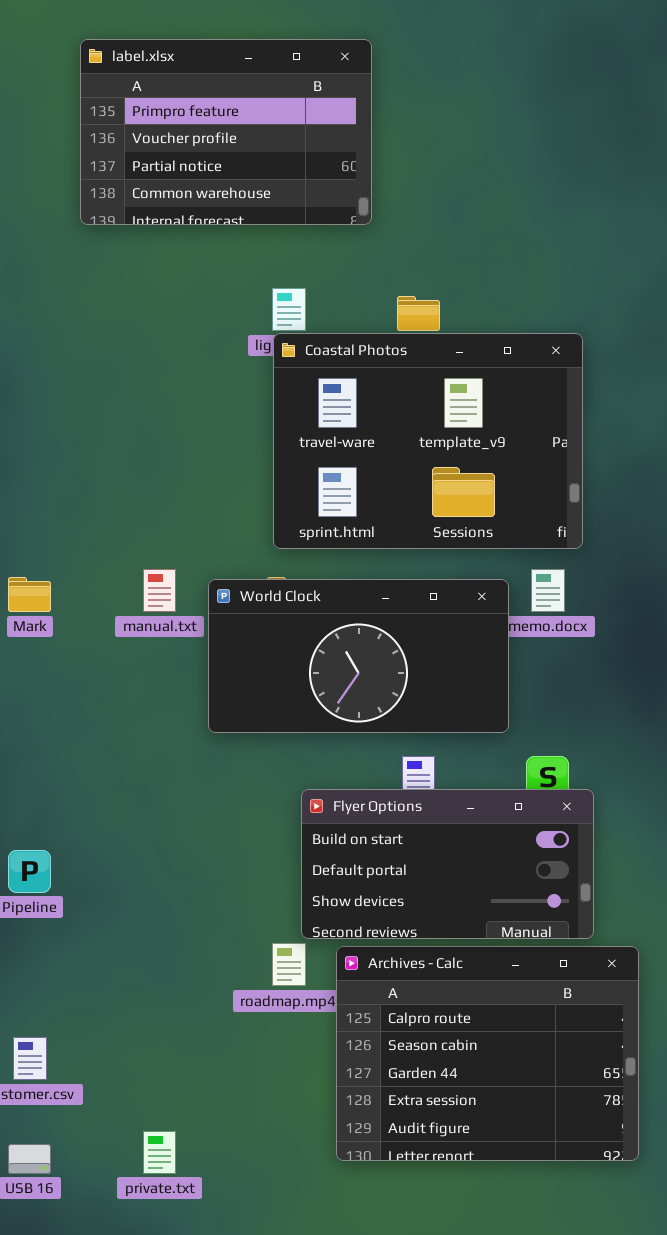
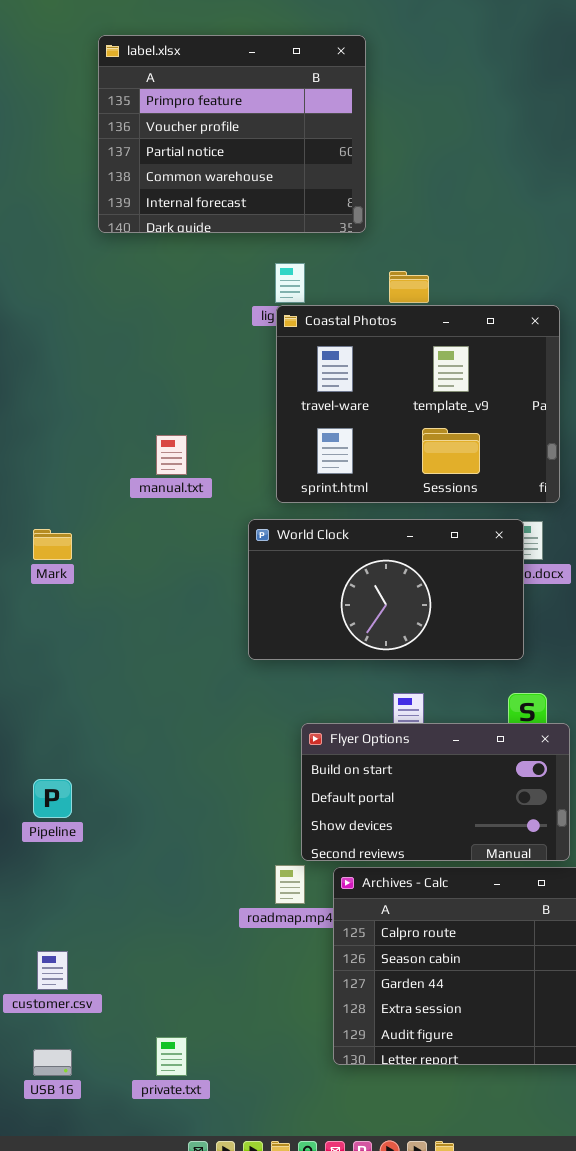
label.xlsx: [80,39,372,225] -> [98,35,366,233], resized
manual.txt: [143,569,176,612] -> [156,435,187,475], moved
World Clock: [208,579,509,733] -> [248,519,524,660], moved

